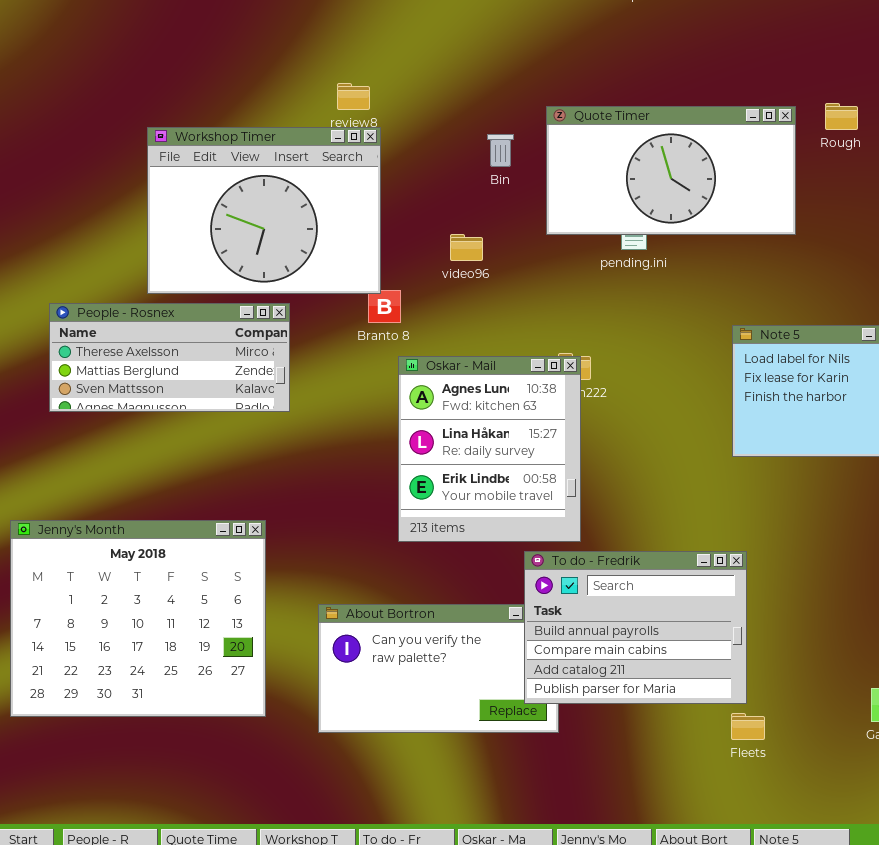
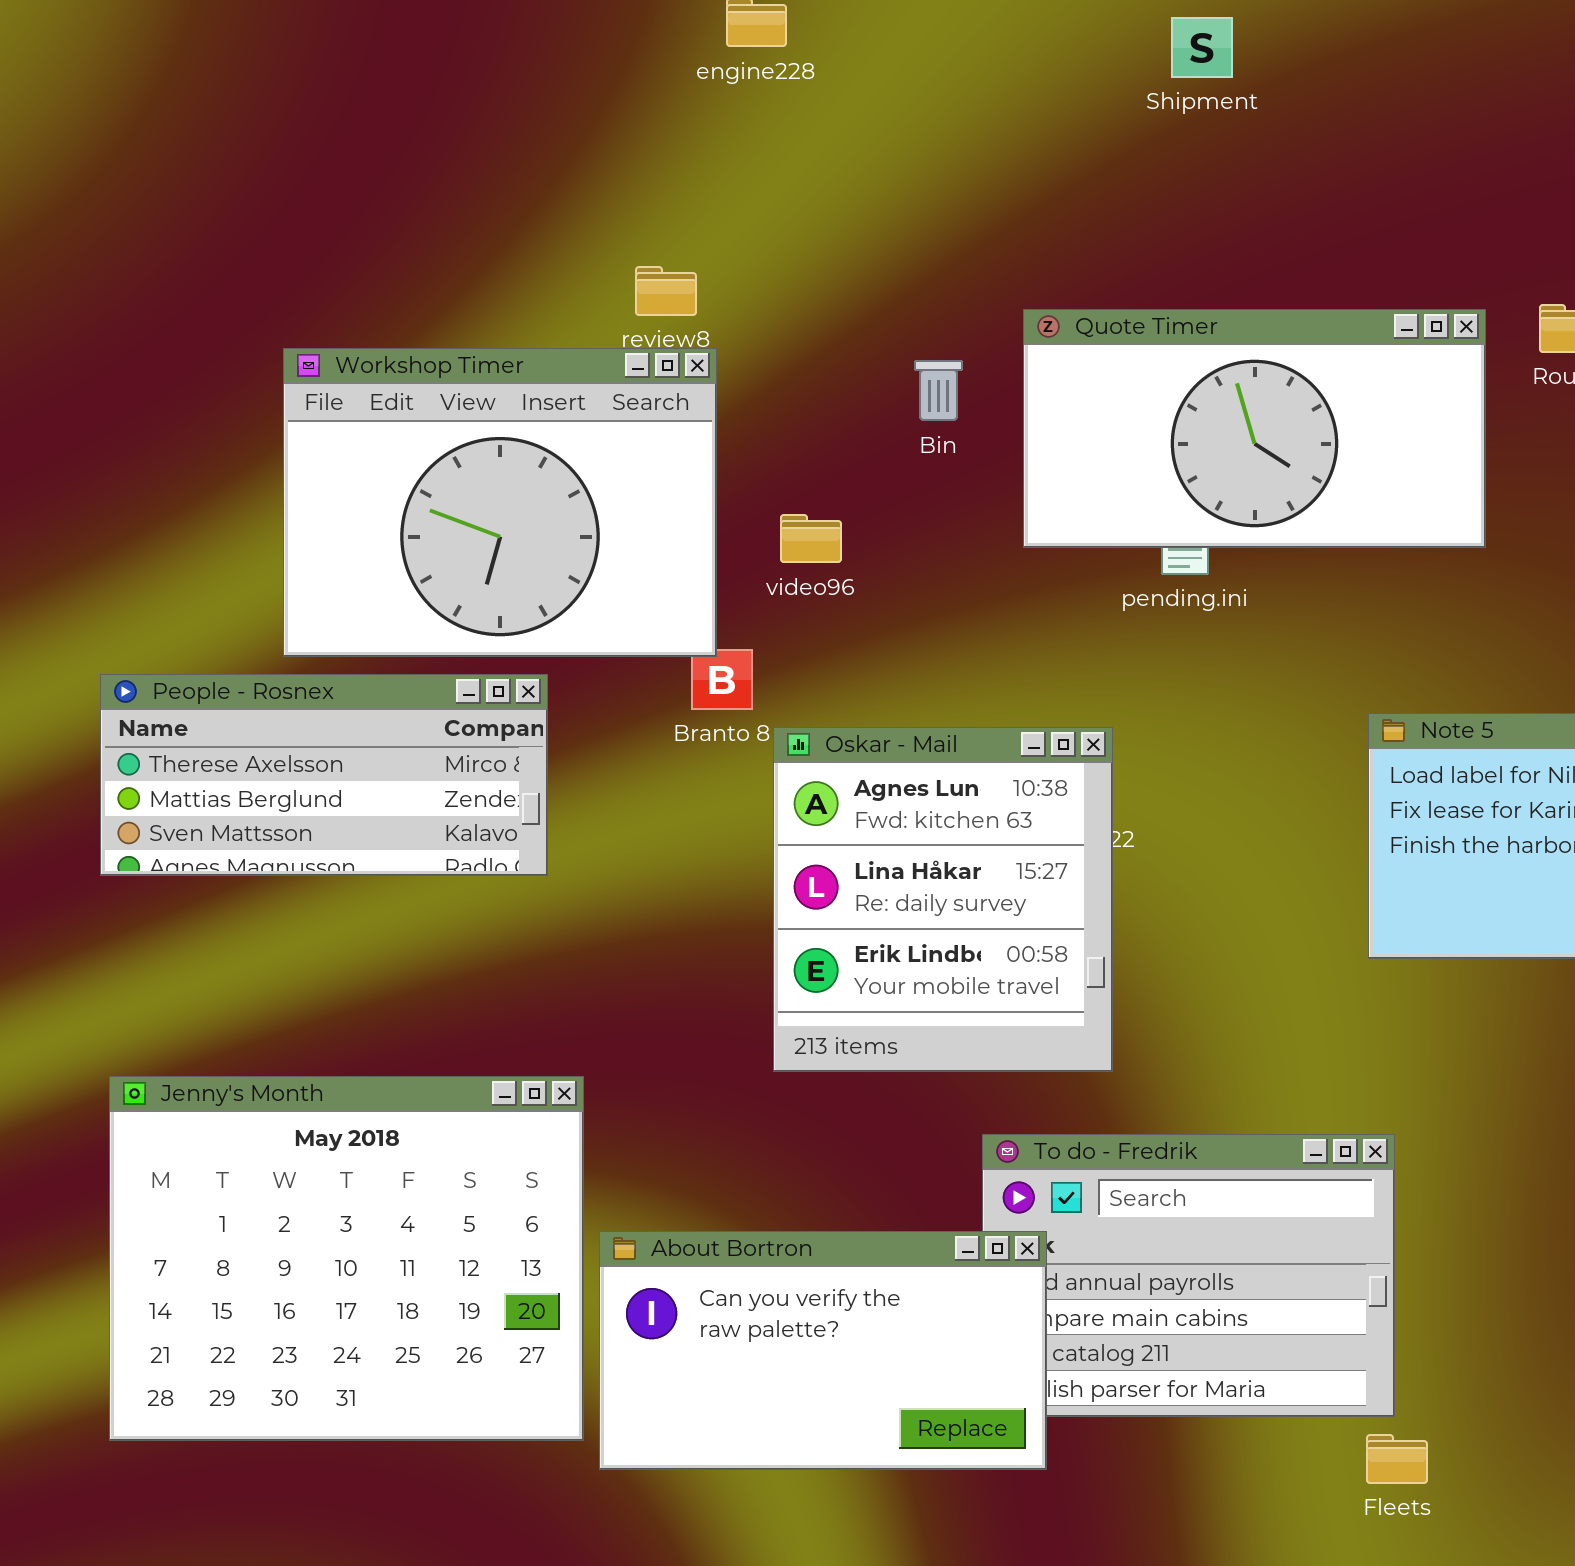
video96: [450,234,483,261] -> [780,514,842,563], moved
Oskar - Mail: [398,356,581,542] -> [773,727,1113,1072], moved
Jenny's Month: [10,520,266,717] -> [109,1076,584,1441], moved
About Bortron: [318,604,559,733] -> [599,1231,1047,1470], raised

